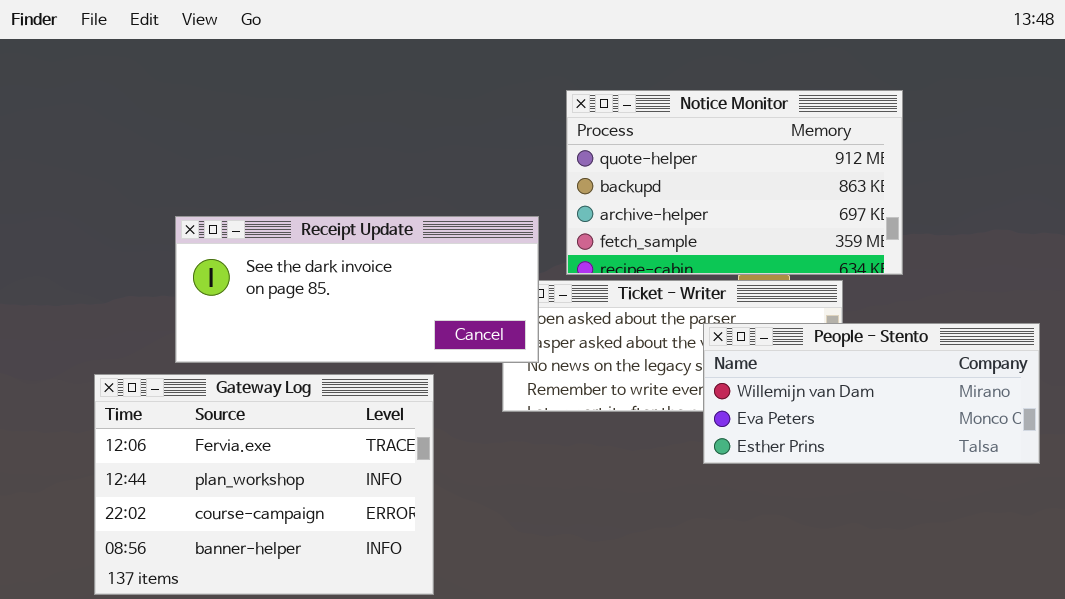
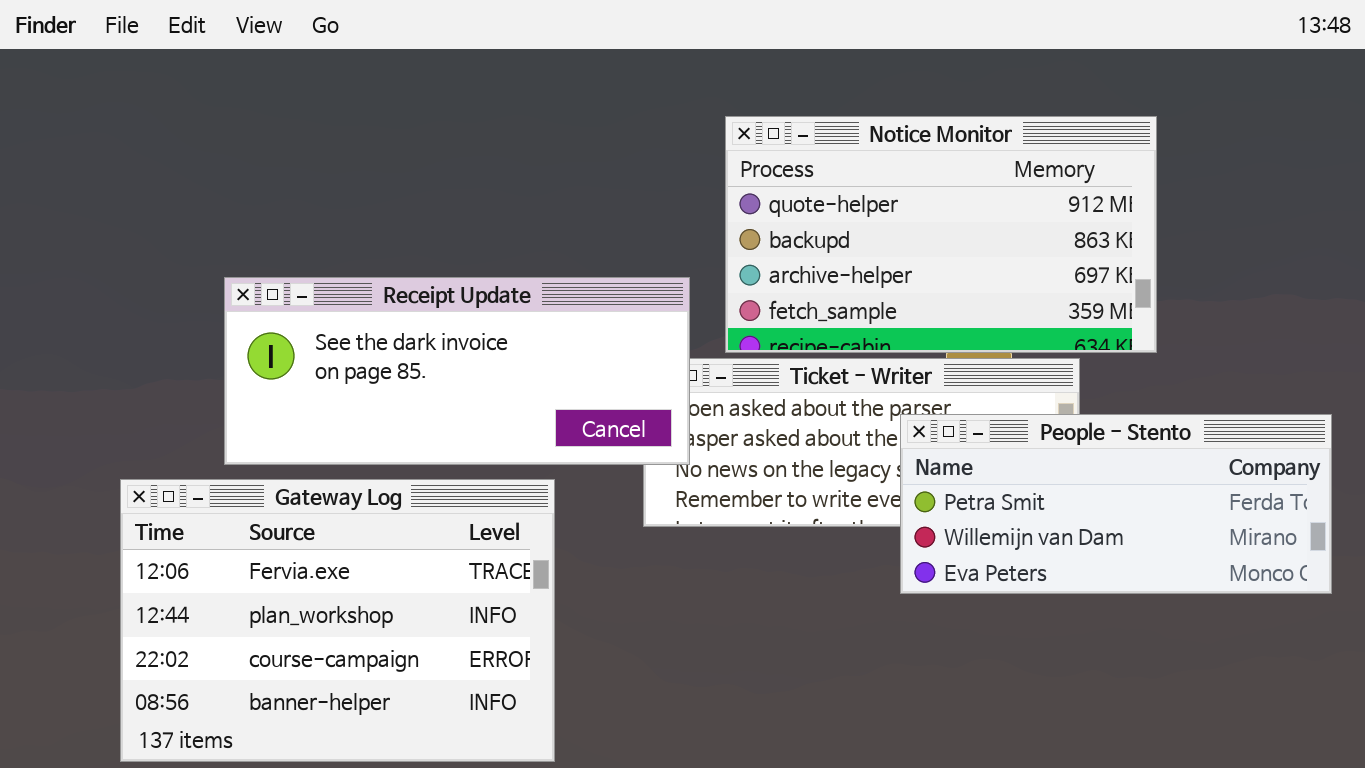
People - Stento: [703,323,1040,464] -> [900,414,1332,594], scrolled up 1 row

